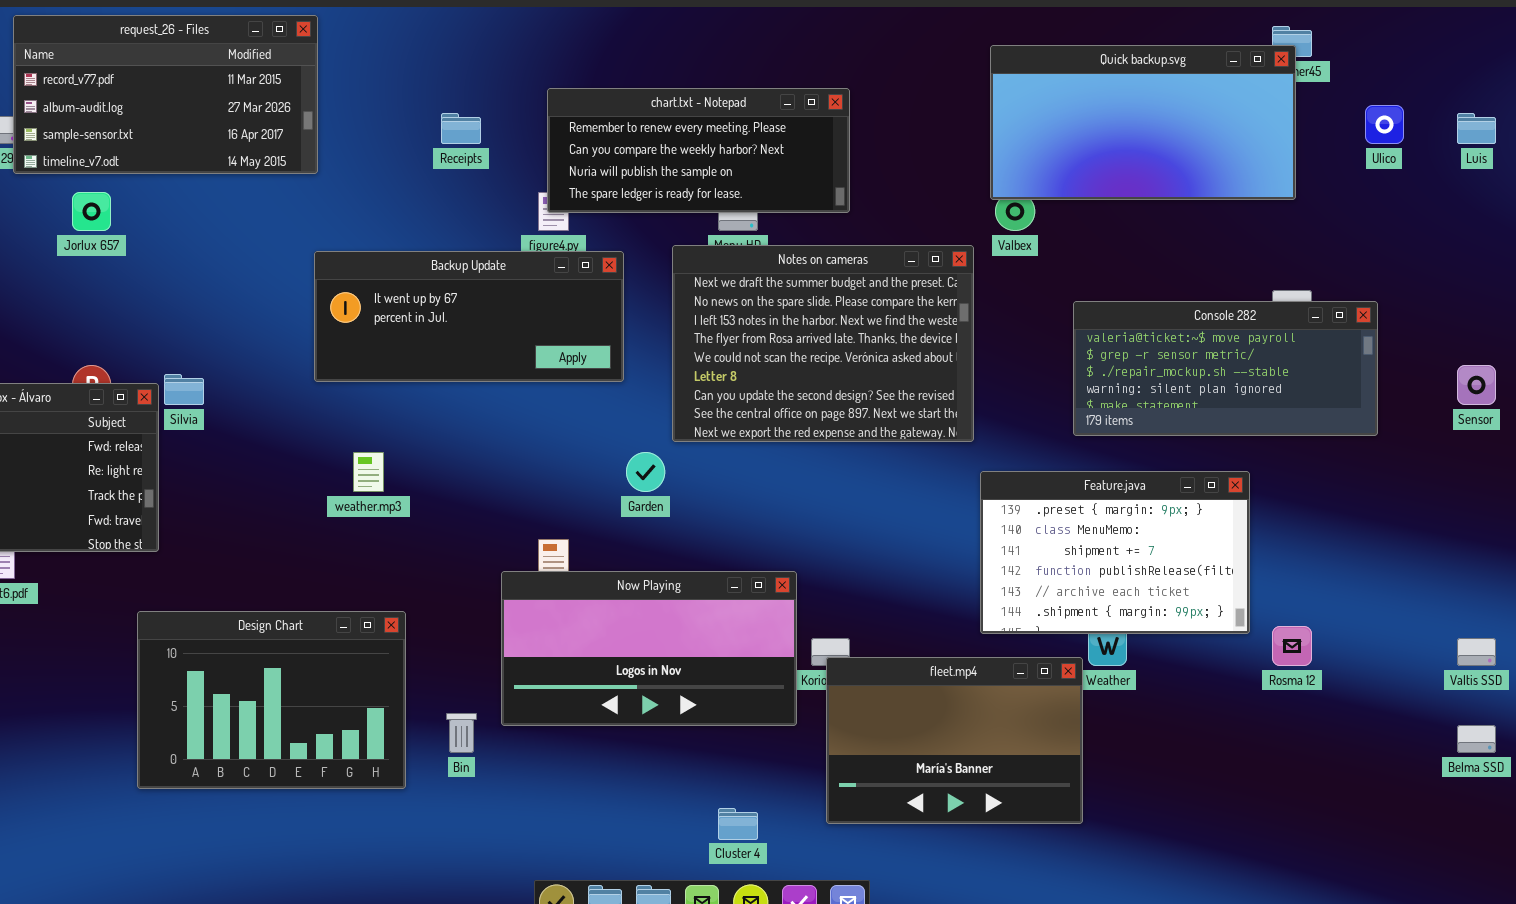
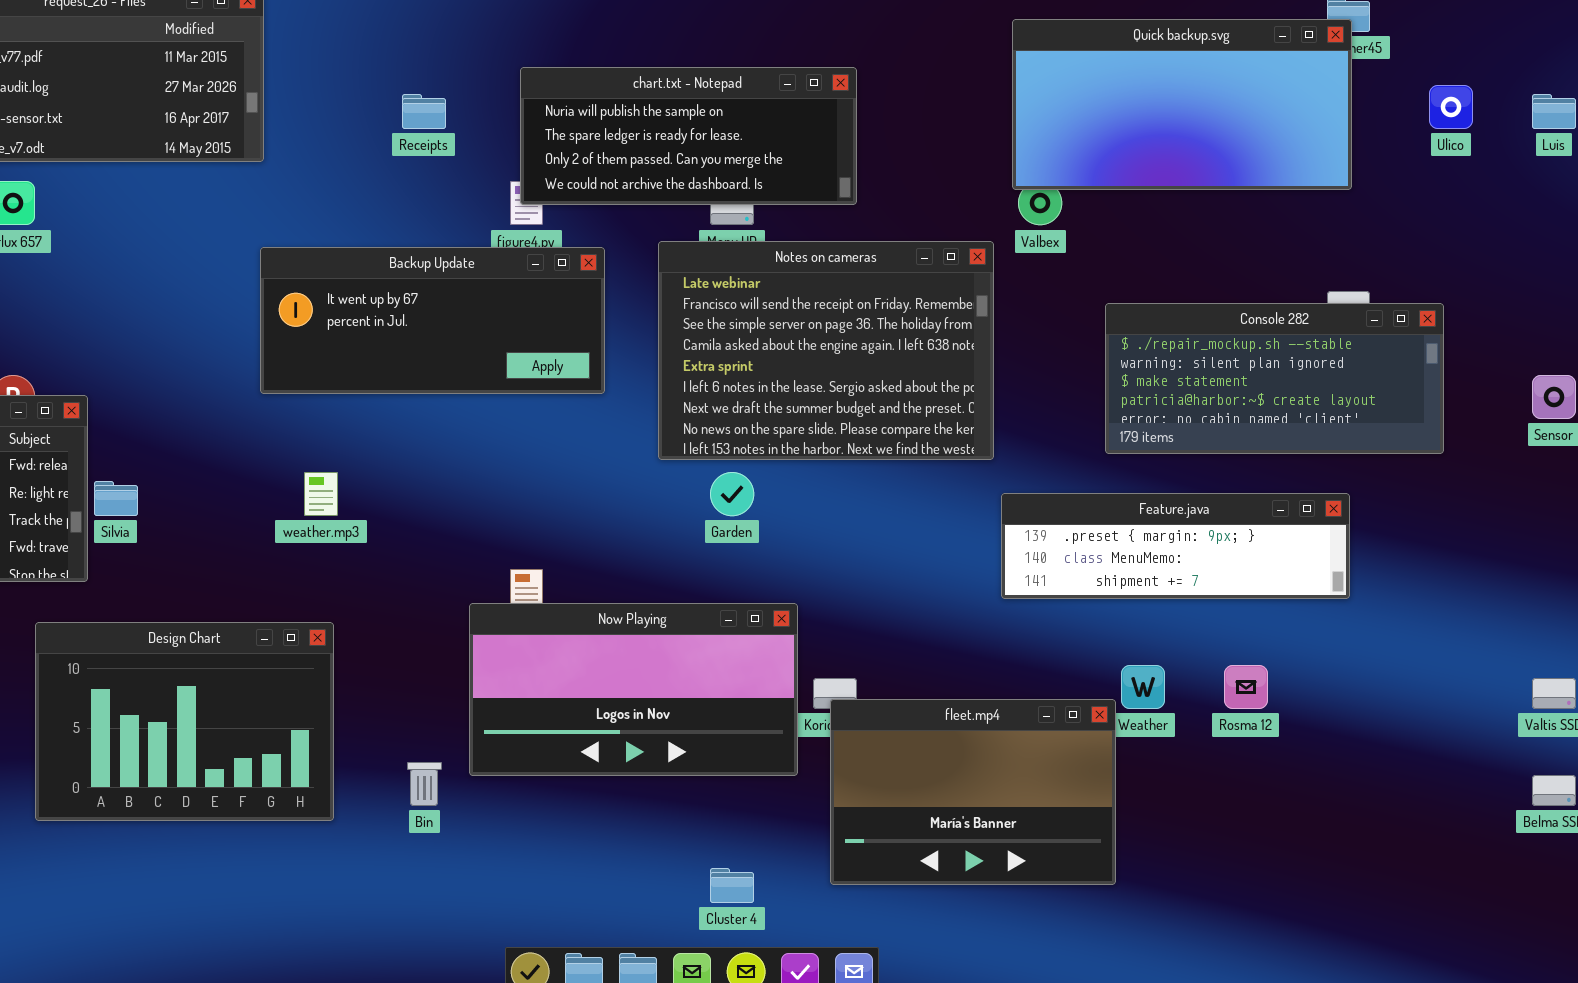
chart.txt - Notepad: [547,88,850,213] -> [520,67,857,205], scrolled down 2 rows
Notes on cameras: [672,245,974,442] -> [658,241,994,460], scrolled up 6 rows
Console 282: [1073,301,1378,436] -> [1105,303,1444,454], scrolled down 2 rows
Silvia: [164,374,204,405] -> [94,481,138,516], moved
Garden: [626,452,665,492] -> [710,472,754,516], moved
Feature.java: [980,471,1250,634] -> [1001,493,1350,599], resized
Design Chart: [137,611,406,789] -> [35,622,334,821], moved
Rosma 12: [1272,626,1312,666] -> [1224,665,1268,709], moved

